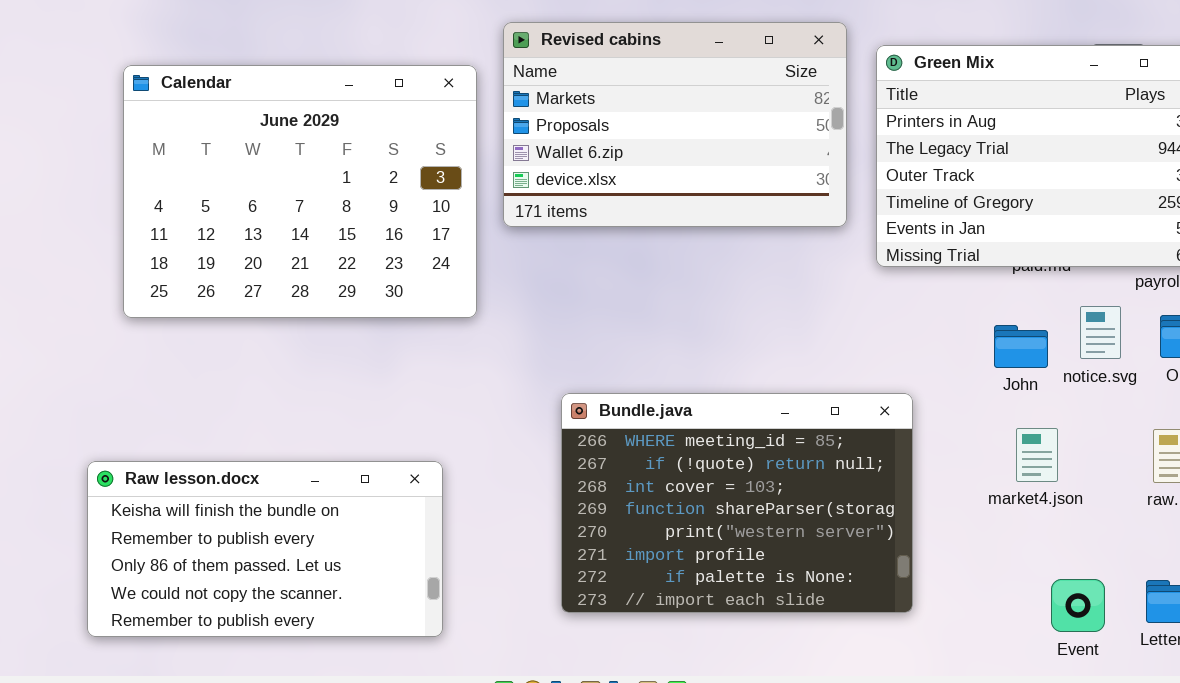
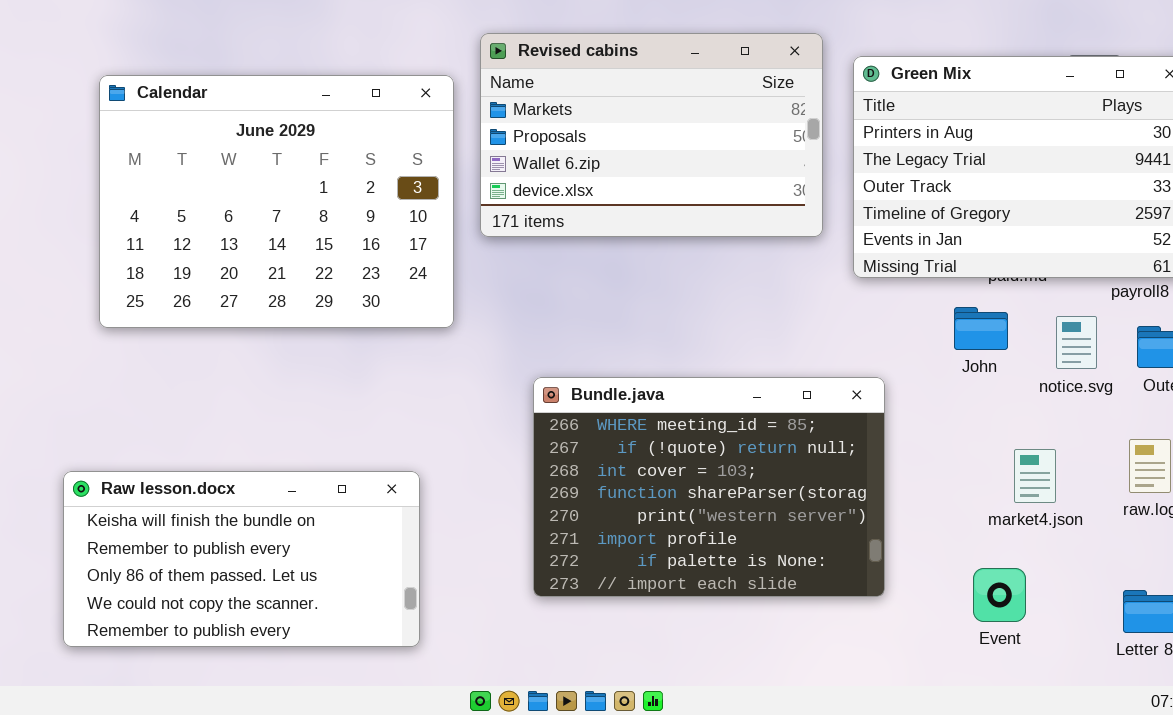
John: [994,325,1048,368] -> [954,307,1008,350], moved
Bundle.java: [561,393,913,613] -> [533,377,885,597], moved
market4.json: [1016,428,1058,482] -> [1014,449,1056,503], moved
Event: [1051,579,1105,632] -> [973,568,1026,622], moved

